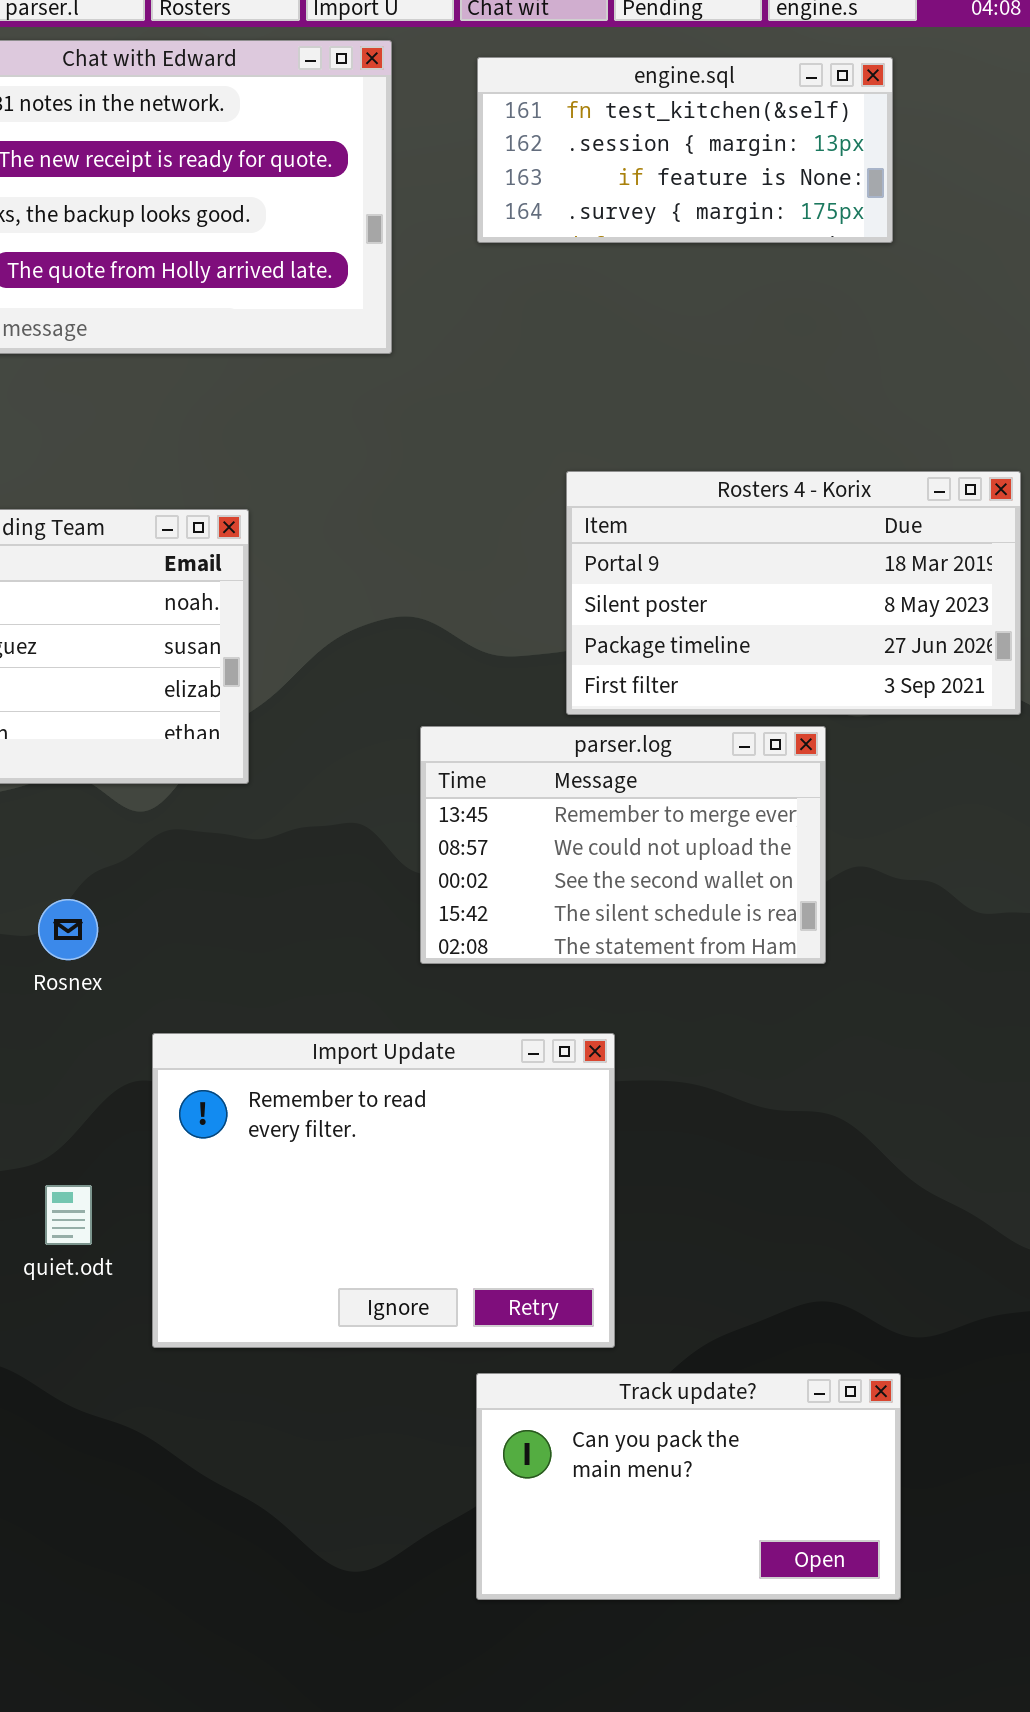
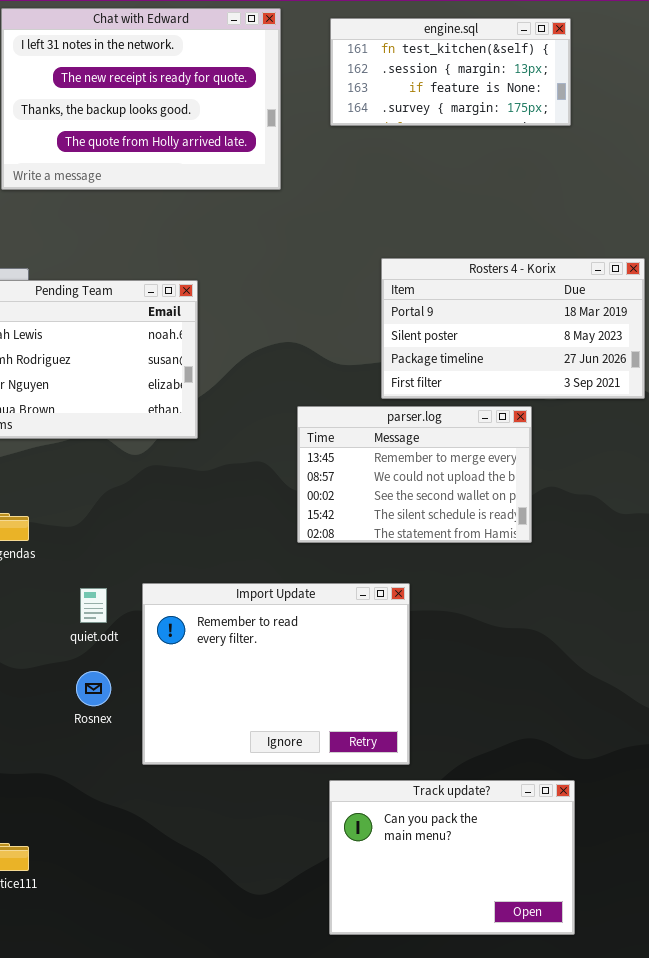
Rosnex: [38,899,98,960] -> [76,671,111,706], moved
quiet.odt: [45,1185,92,1245] -> [80,588,107,623], moved
Track update?: [476,1373,901,1600] -> [329,780,575,935], resized

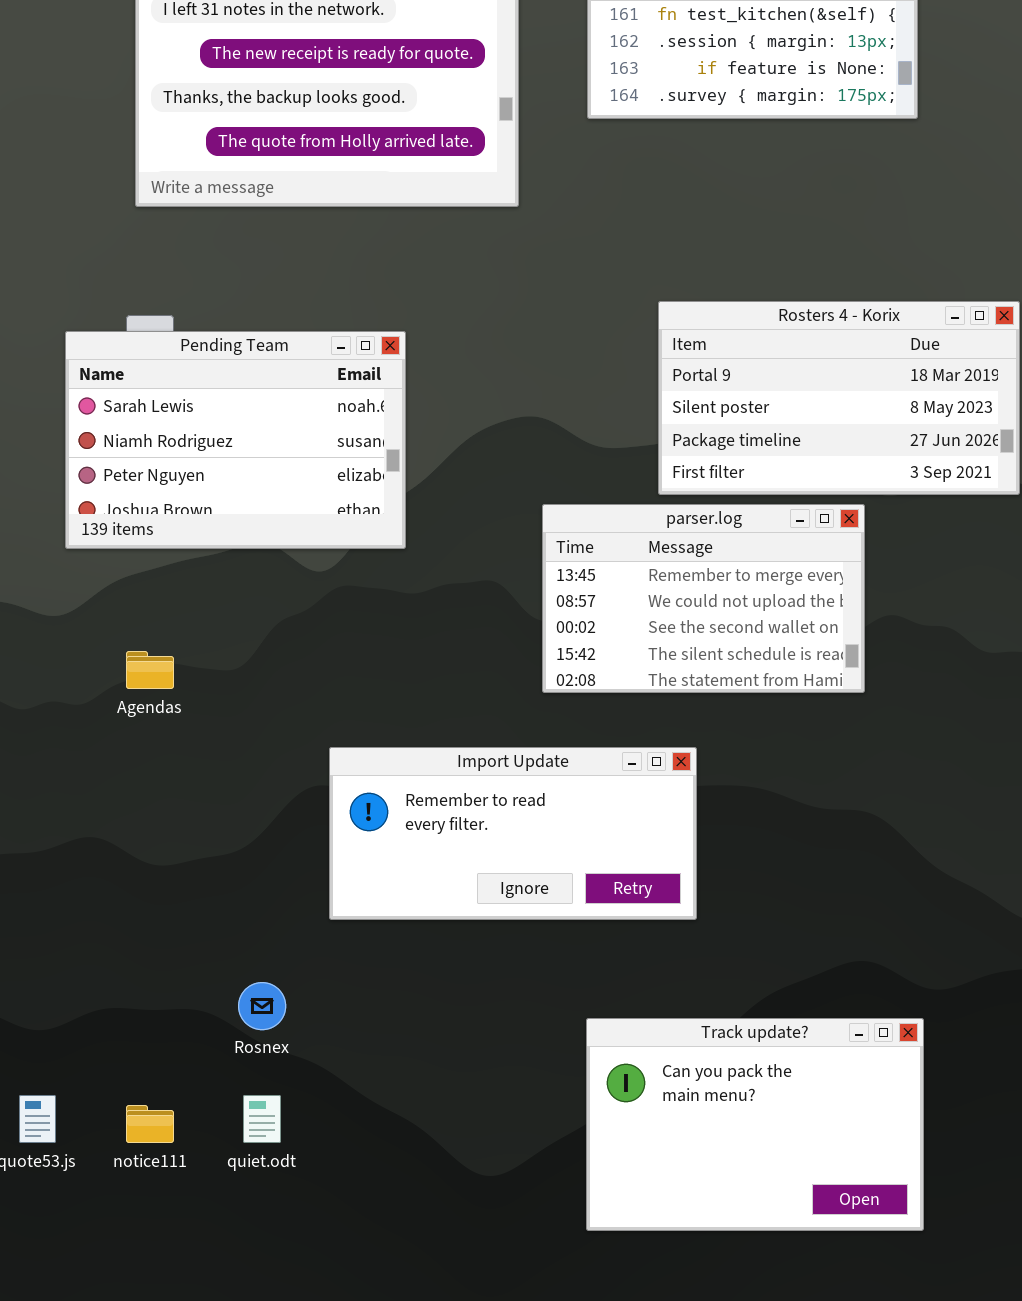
Import Update: [142,583,410,765] -> [329,747,697,920], resized
quiet.odt: [80,588,107,623] -> [243,1095,281,1143], moved
Rosnex: [76,671,111,706] -> [238,982,286,1030], moved

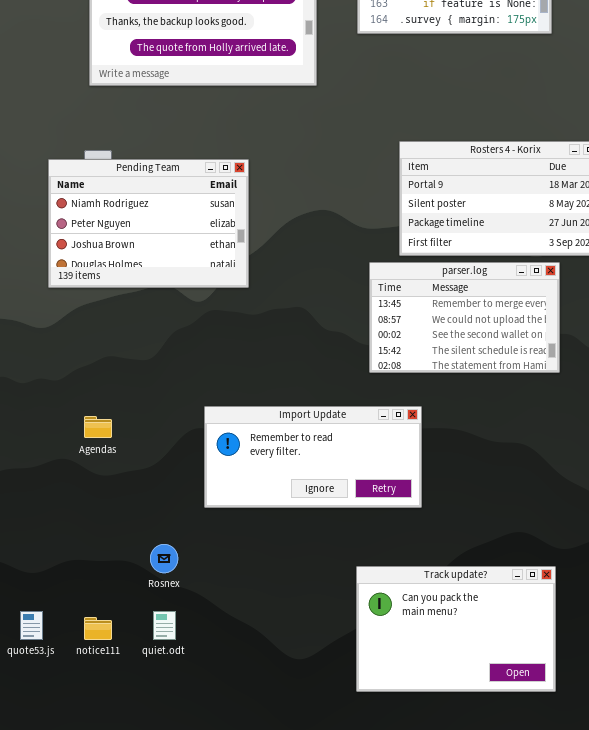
Pending Team: [65,331,406,549] -> [48,159,249,288], scrolled down 1 row
parser.log: [542,504,865,693] -> [369,262,560,373], moved
Agendas: [126,651,174,689] -> [84,416,112,438], moved

